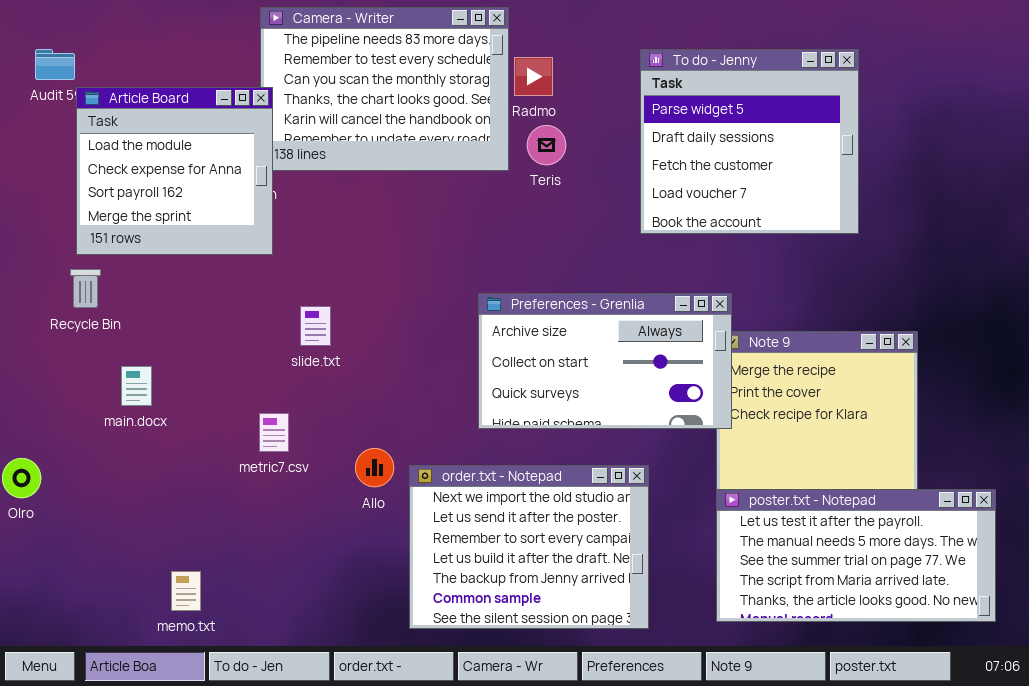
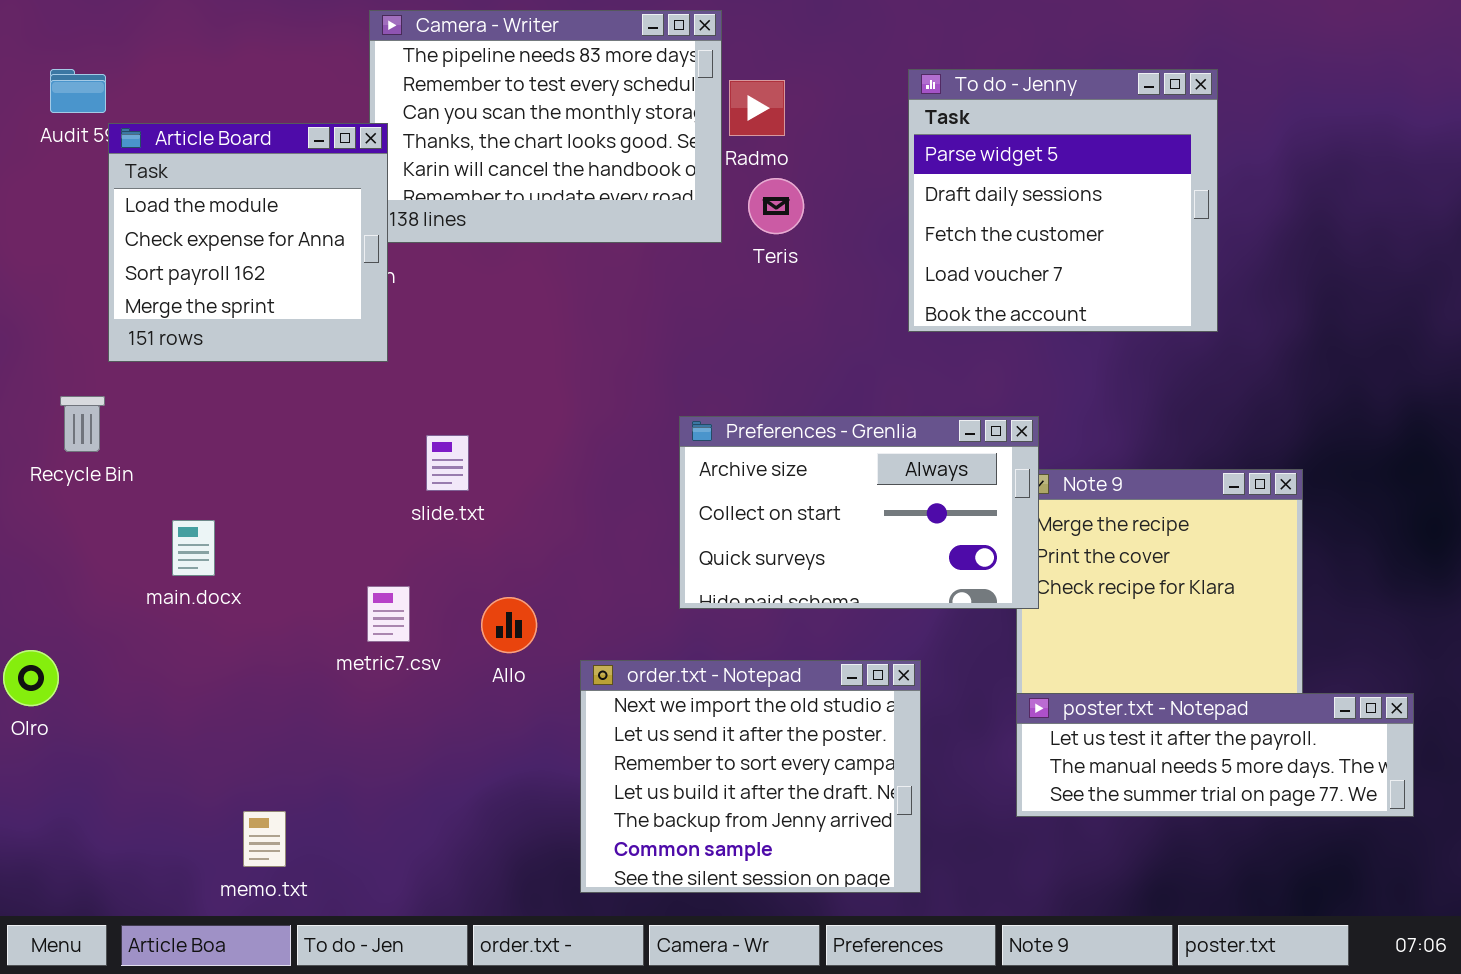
Recycle Bin: [70,269,101,308] -> [60,396,105,452], moved
Allo: [355,448,394,487] -> [481,597,537,653], moved
poster.txt - Notepad: [716,489,996,622] -> [1016,693,1414,817], resized

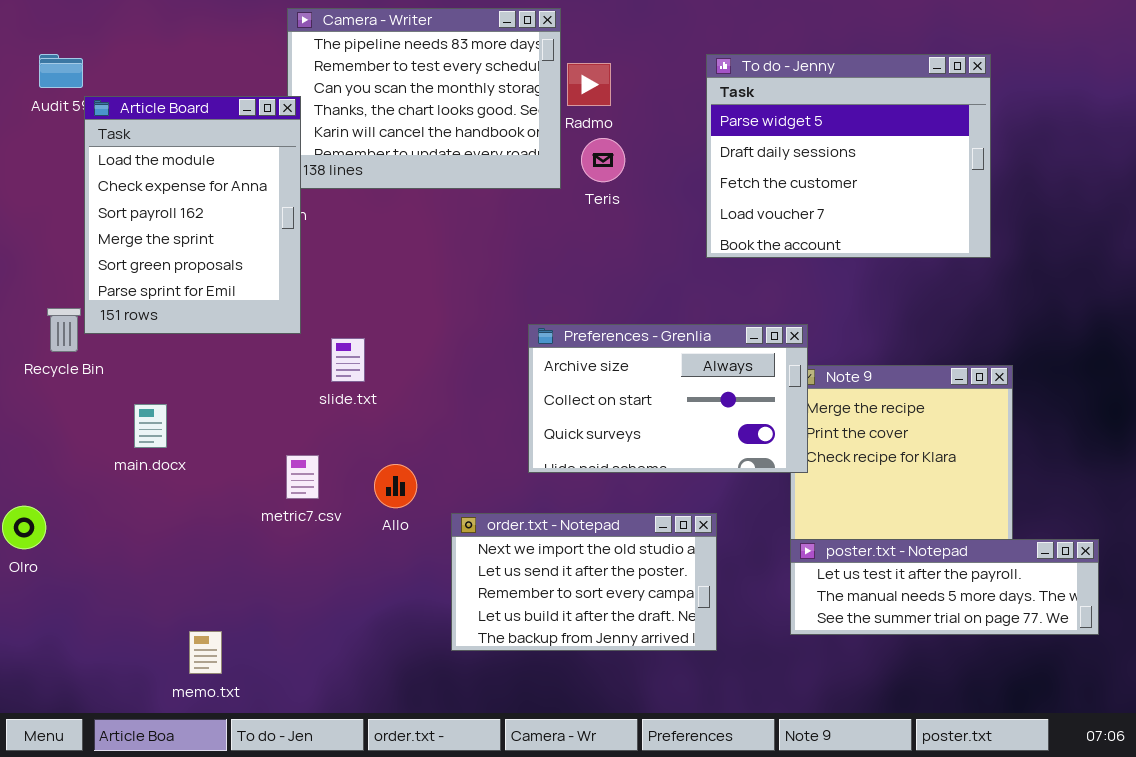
To do - Jenny: [908,69,1218,332] -> [706,54,991,258], resized
Article Board: [108,123,388,362] -> [84,96,301,334], resized
order.txt - Notepad: [580,660,921,893] -> [451,513,717,651], resized

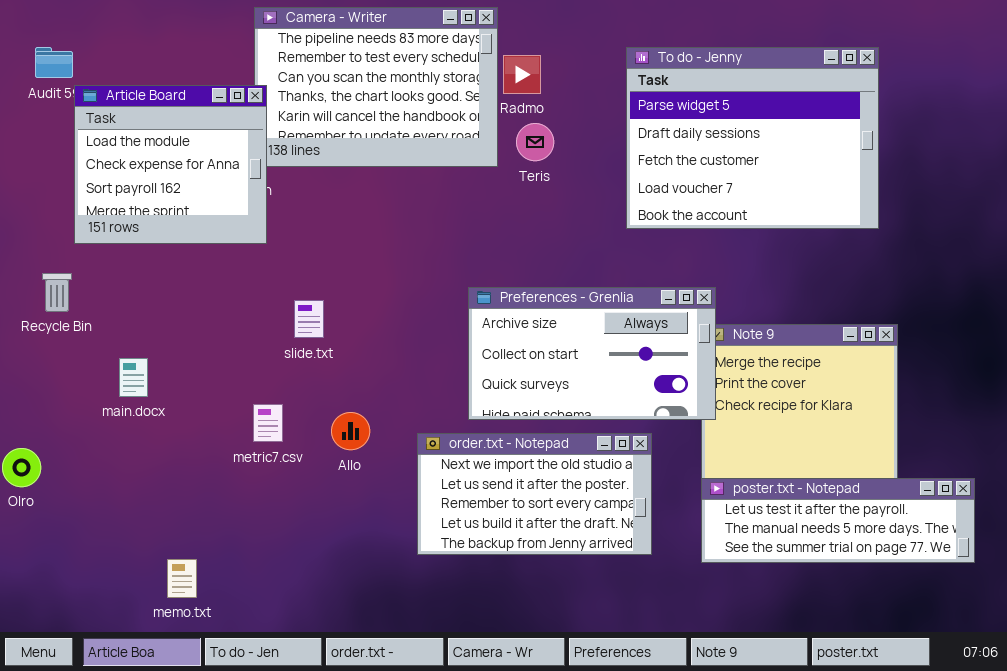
Article Board: [84,96,301,334] -> [74,85,267,244], resized
order.txt - Notepad: [451,513,717,651] -> [417,433,652,555], moved

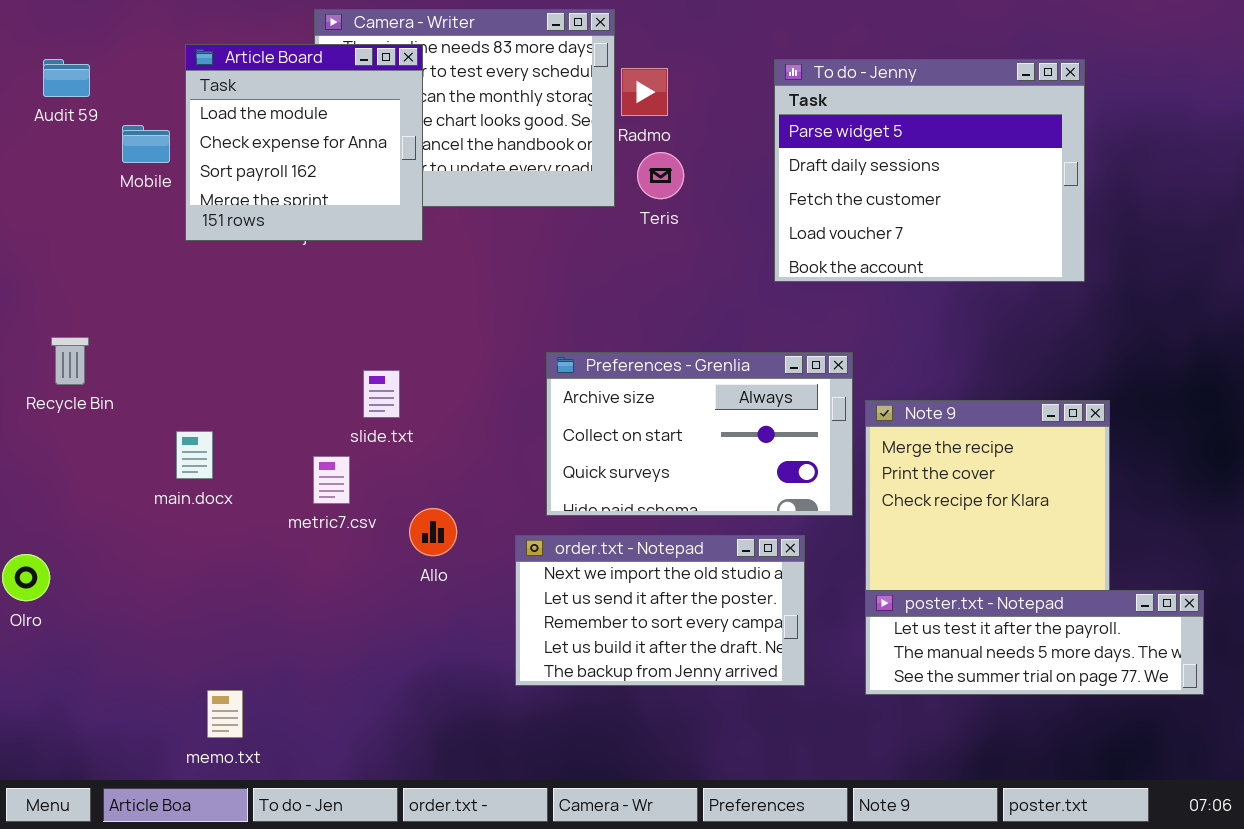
Article Board: [74,85,267,244] -> [185,44,423,241], moved
Preferences - Grenlia: [468,287,716,420] -> [546,352,853,516], moved
main.docx: [119,358,148,397] -> [176,431,213,479], moved
metric7.csv: [253,404,283,442] -> [313,456,350,504], moved

